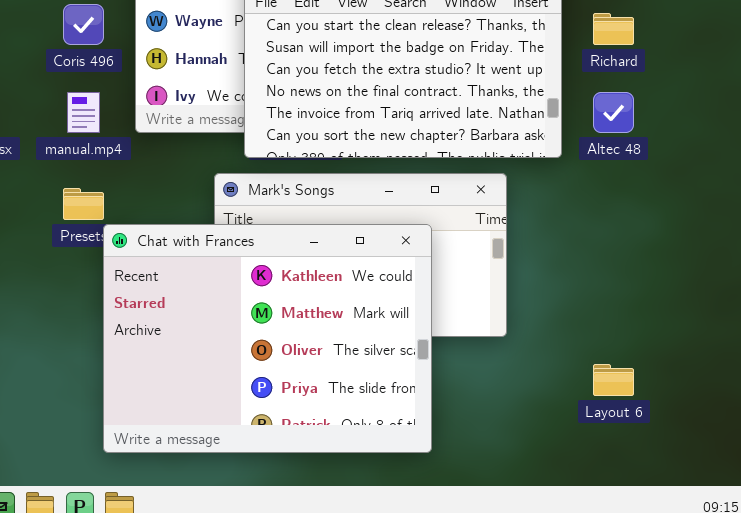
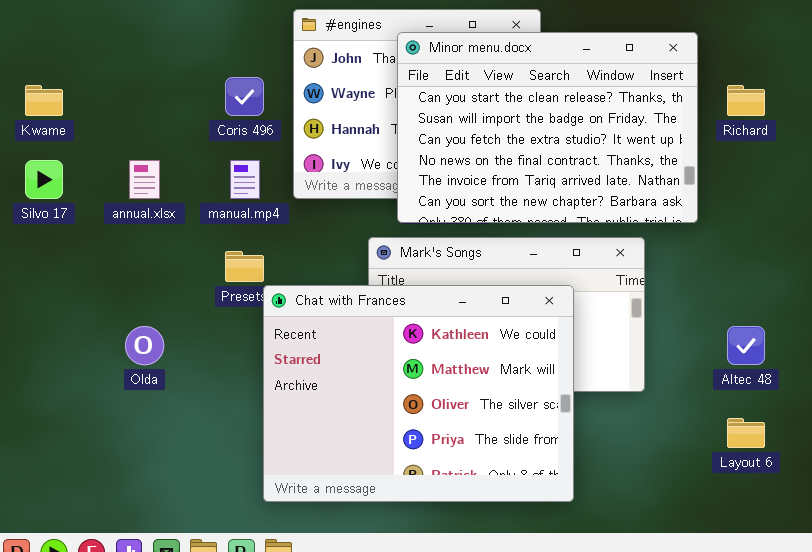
Altec 48: [593,92,634,133] -> [727,326,765,365], moved

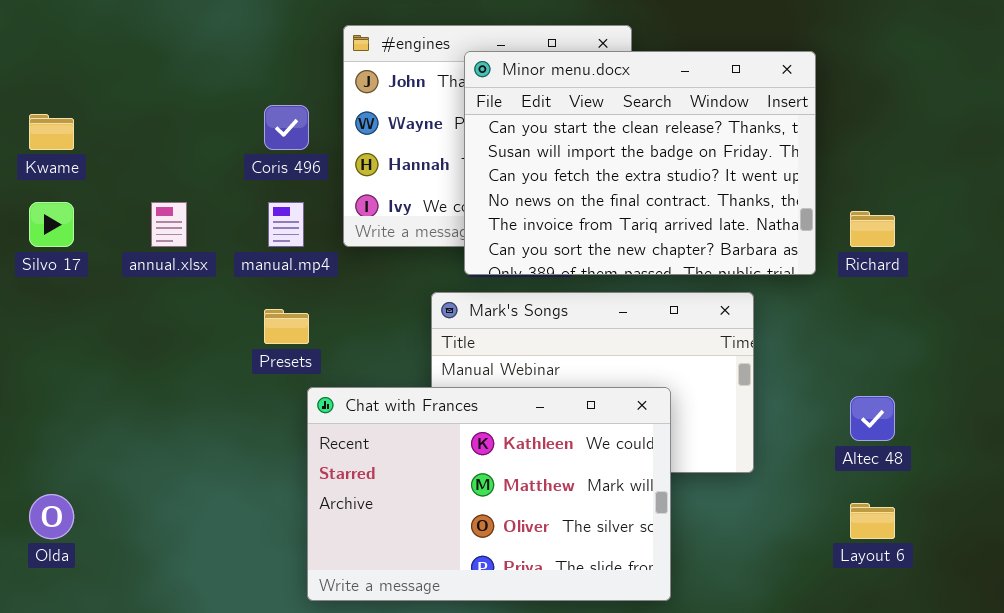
Richard: [727,85,765,116] -> [850,211,895,247], moved
Chat with Frances: [263,285,574,502] -> [307,387,671,601], resized
Olda: [125,326,164,365] -> [29,494,74,539], moved

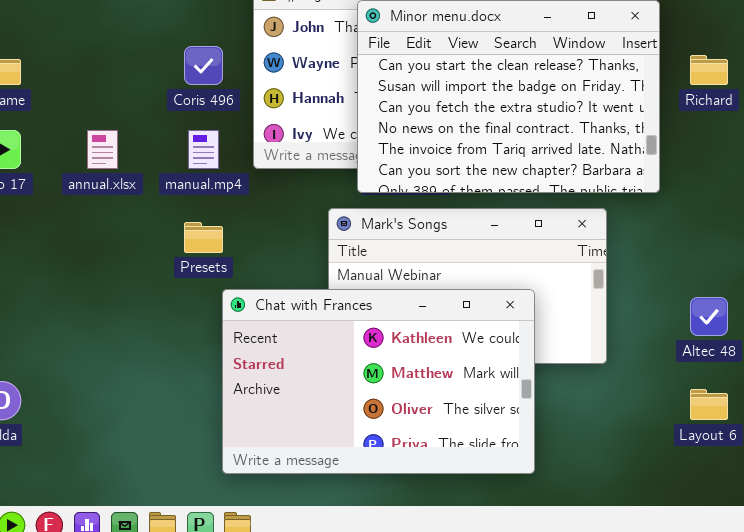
Richard: [850,211,895,247] -> [690,55,728,85], moved

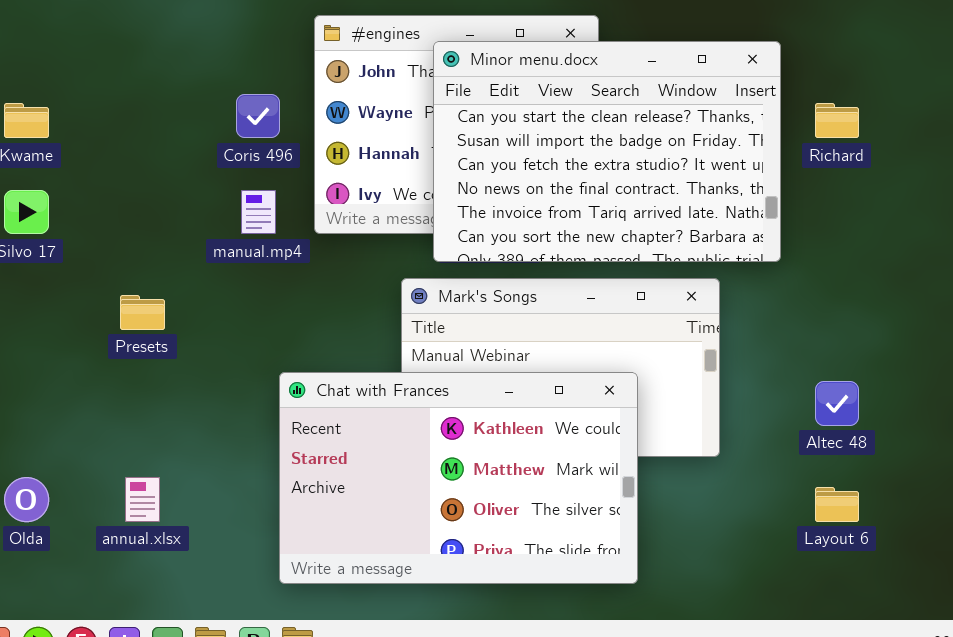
annual.xlsx: [87,130,118,169] -> [125,477,160,522], moved
Presets: [184,222,223,253] -> [120,295,165,330], moved

